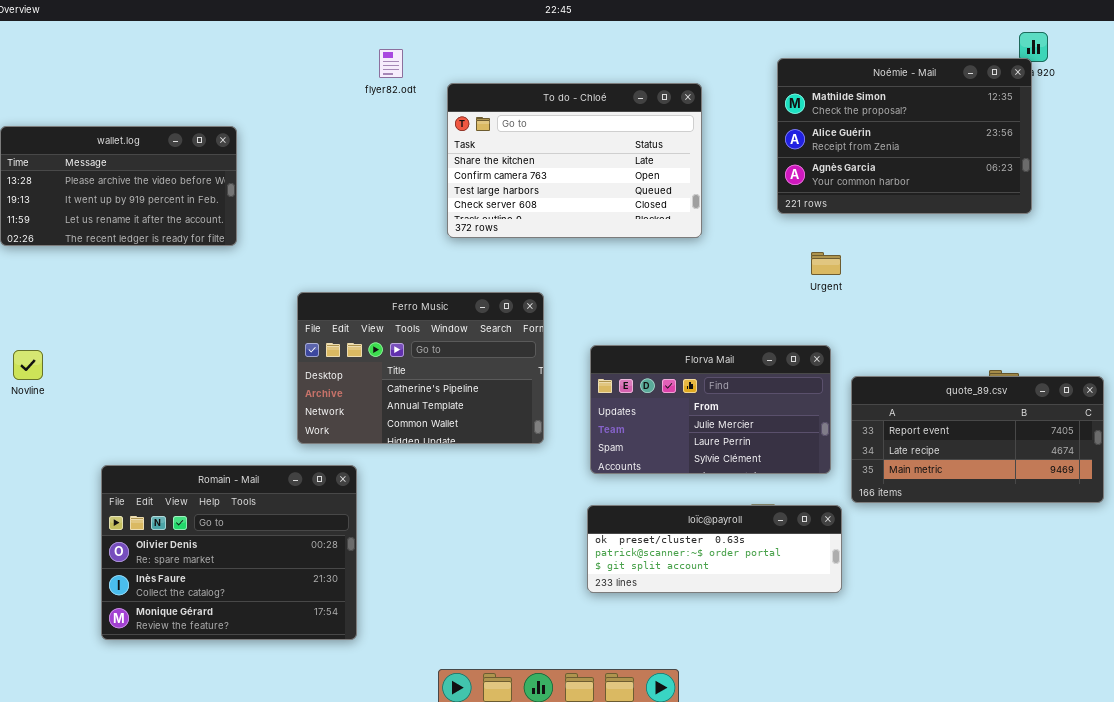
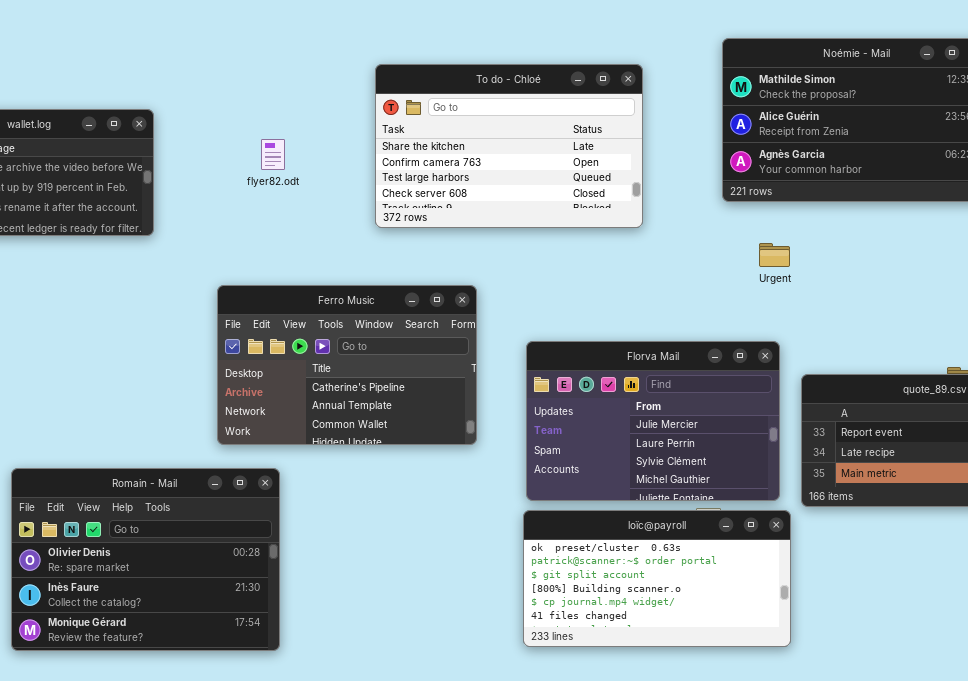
flyer82.odt: [379,49,403,78] -> [261,139,285,170], moved
Florva Mail: [590,345,831,474] -> [526,341,780,501], resized
loïc@payroll: [587,505,842,593] -> [523,510,791,647], resized

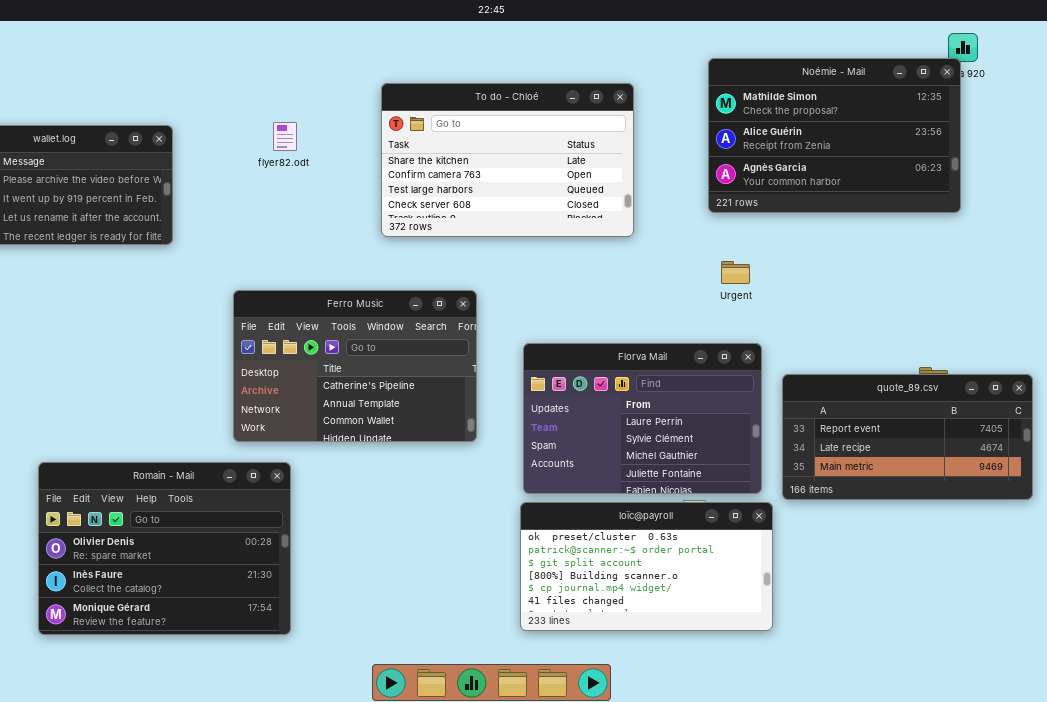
flyer82.odt: [261,139,285,170] -> [273,122,297,151], moved
Urgent: [759,243,790,267] -> [721,261,750,284], moved
Florva Mail: [526,341,780,501] -> [523,343,762,494], scrolled down 1 row

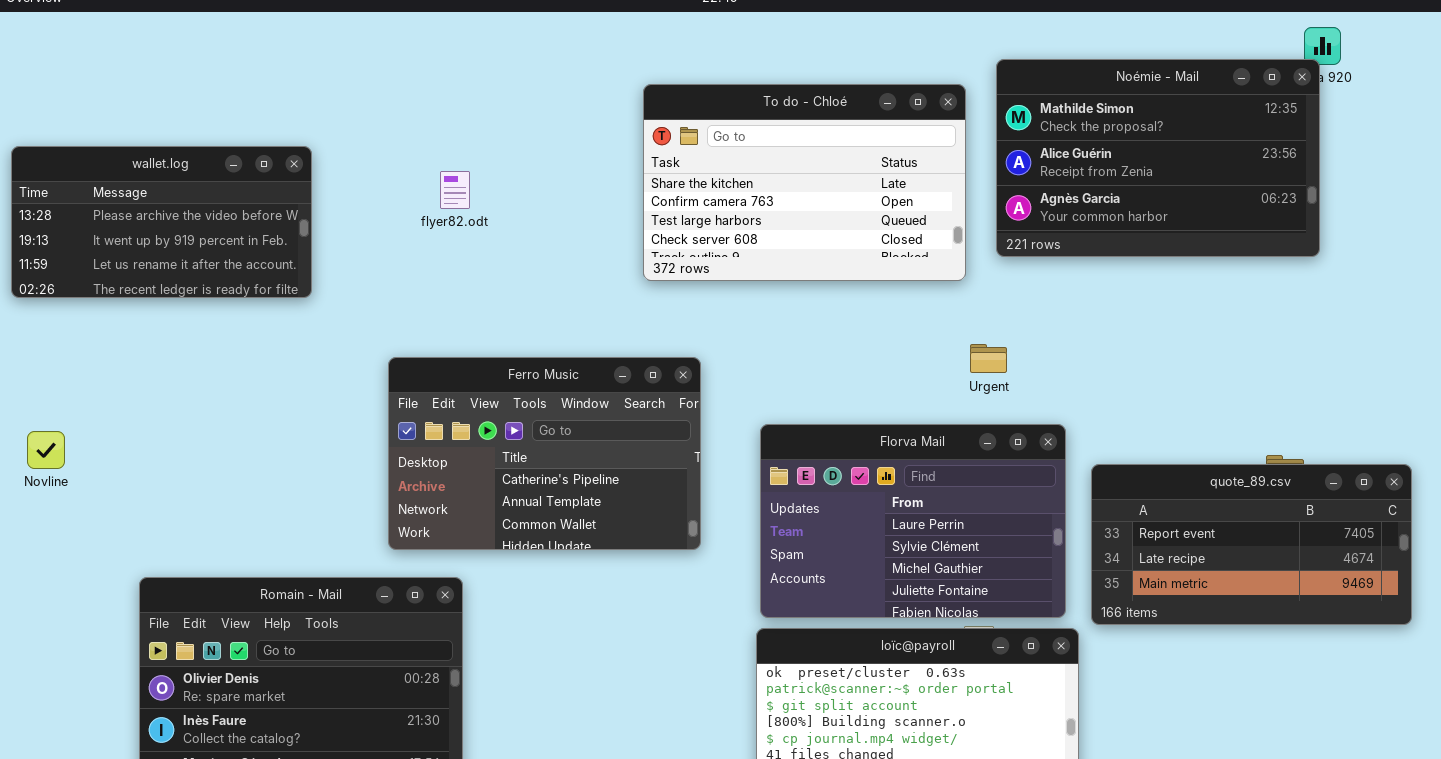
To do - Chloé: [381,83,634,237] -> [643,84,966,281], moved
flyer82.odt: [273,122,297,151] -> [440,171,470,209], moved
Urgent: [721,261,750,284] -> [970,344,1007,373], moved

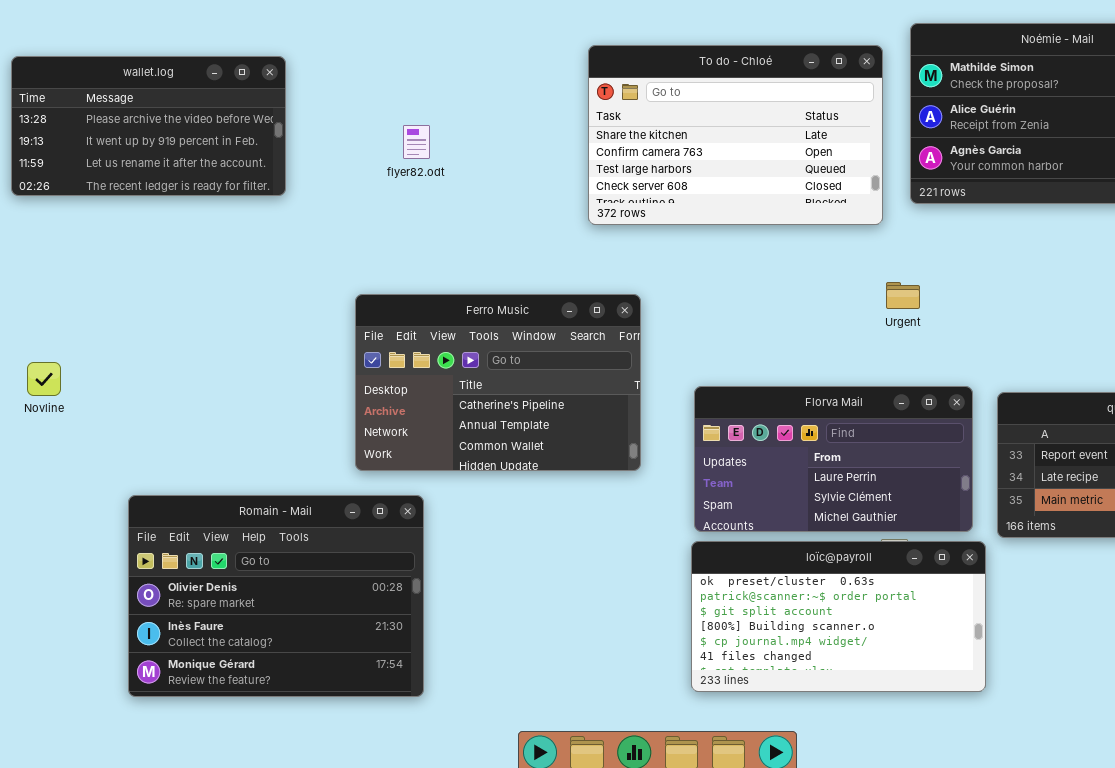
wallet.log: [11,146,312,298] -> [11,56,286,196], moved
Florva Mail: [760,424,1066,618] -> [694,386,973,532], resized

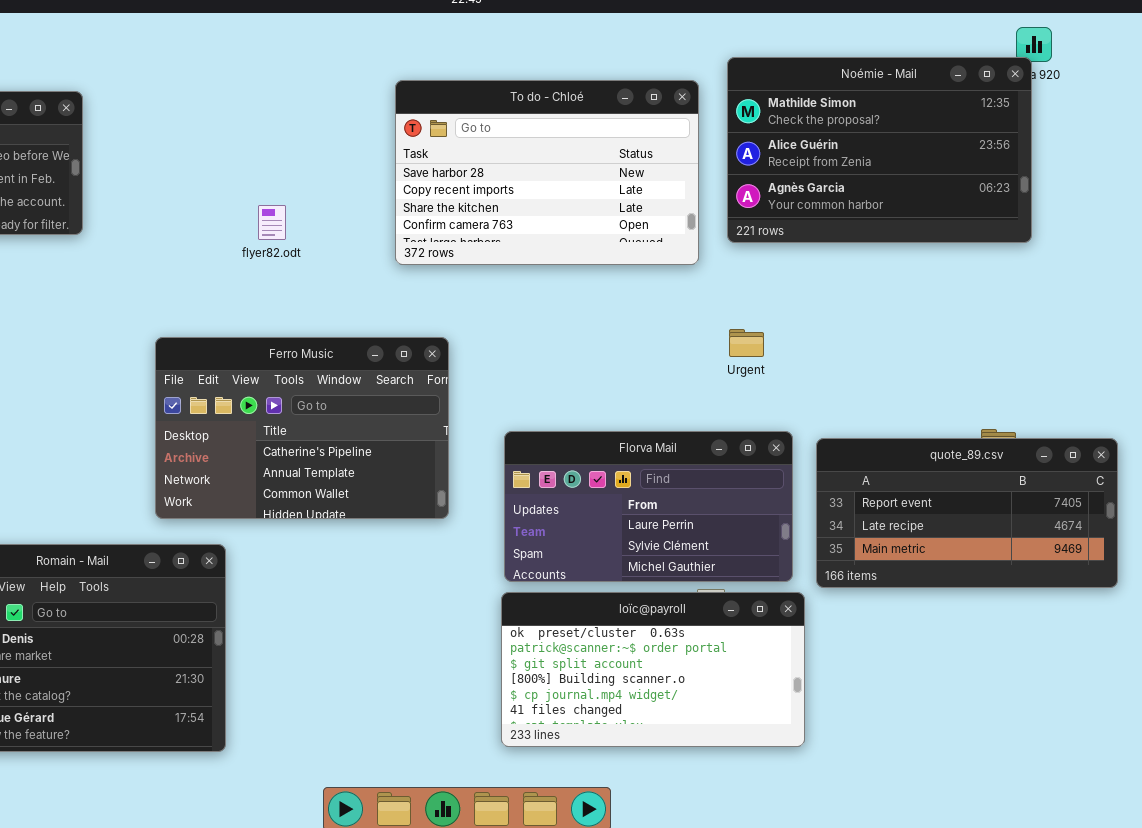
To do - Chloé: [588,45,883,225] -> [395,80,699,265], scrolled up 2 rows
flyer82.odt: [403,125,430,159] -> [258,205,286,240], moved
Urgent: [886,282,920,309] -> [729,329,764,357], moved

